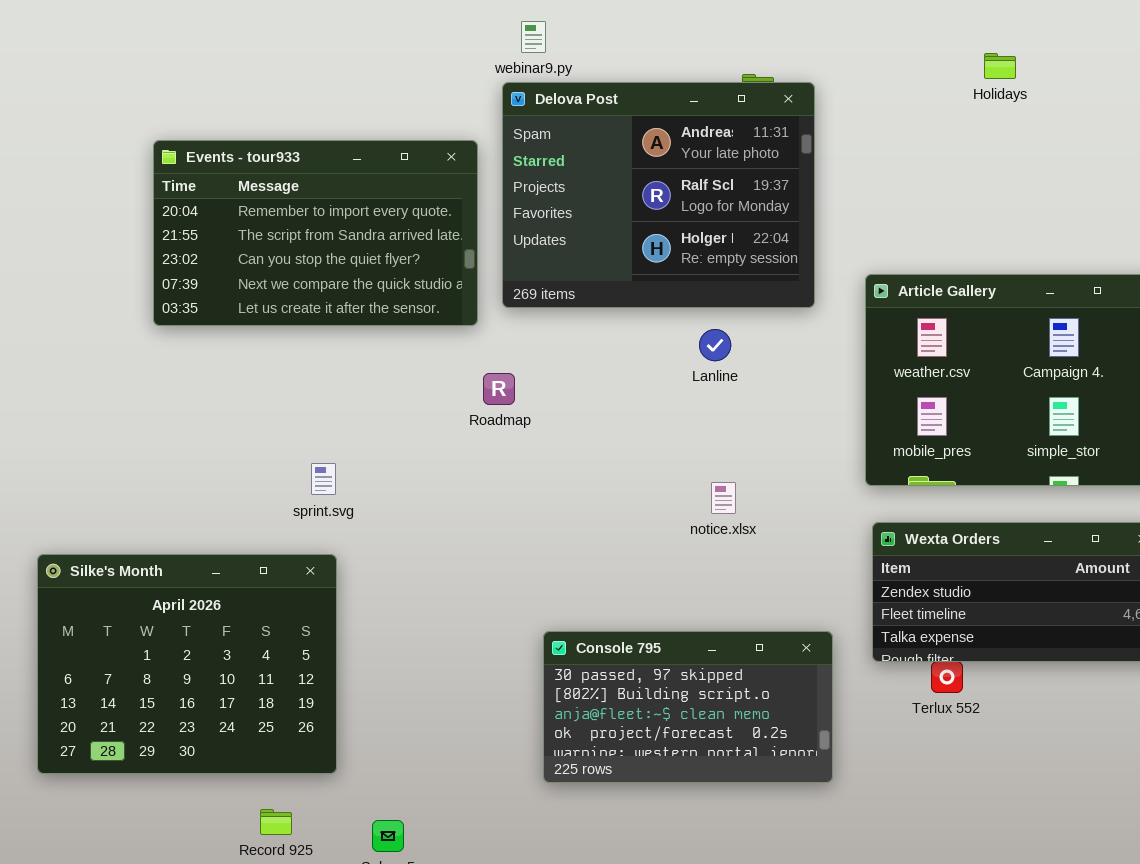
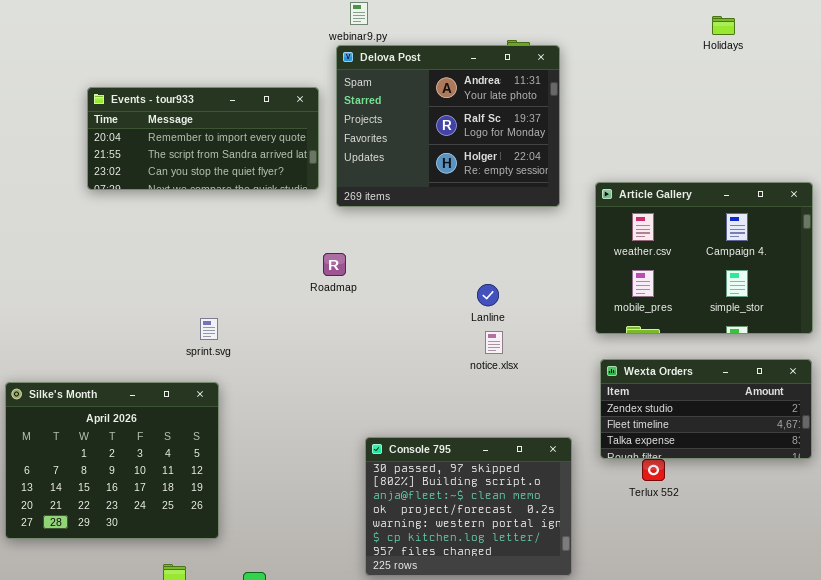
Holidays: [984,53,1016,79] -> [712,16,735,35], moved
Events - tour933: [153,140,478,326] -> [87,87,319,190], resized
Lanline: [699,329,731,361] -> [477,284,499,306], moved
Console 795: [543,631,833,783] -> [365,437,572,576], resized

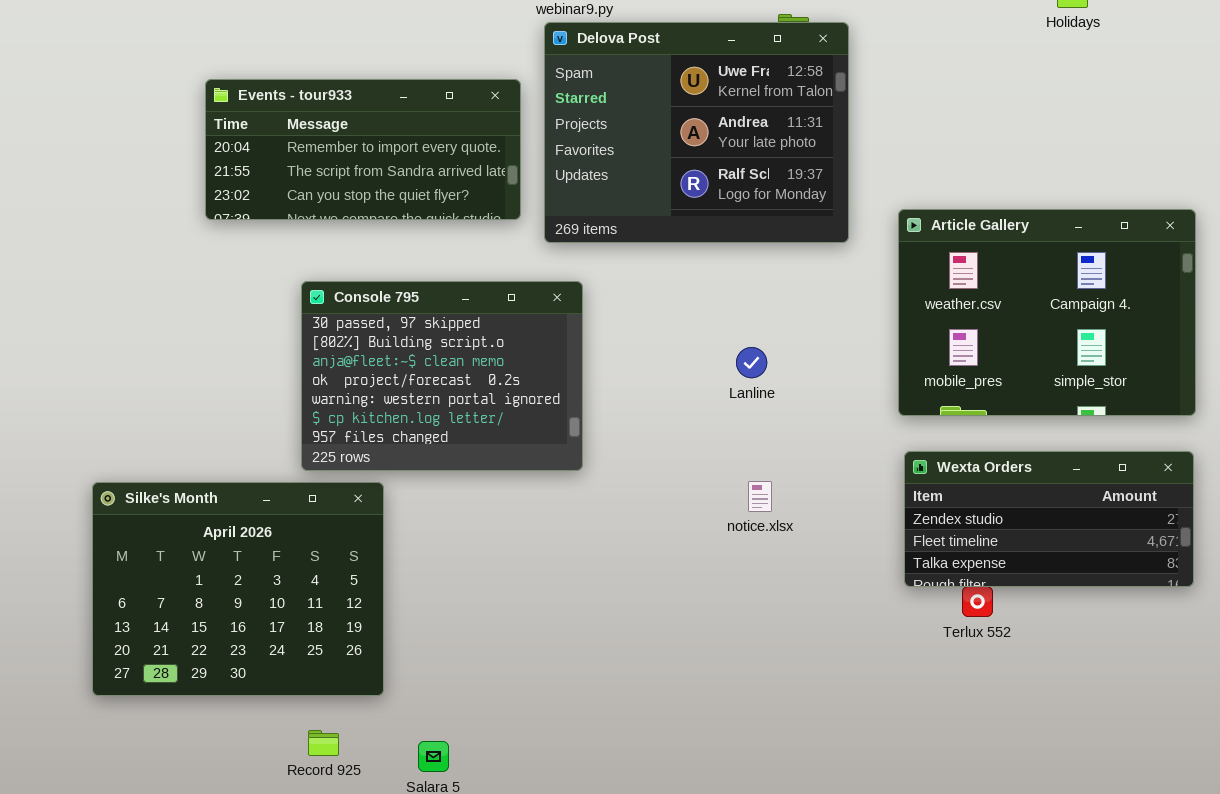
Delova Post: [336,45,560,207] -> [544,22,849,243], scrolled up 1 row
notice.xlsx: [485,331,503,354] -> [748,481,772,512], moved
Console 795: [365,437,572,576] -> [301,281,583,471], moved

